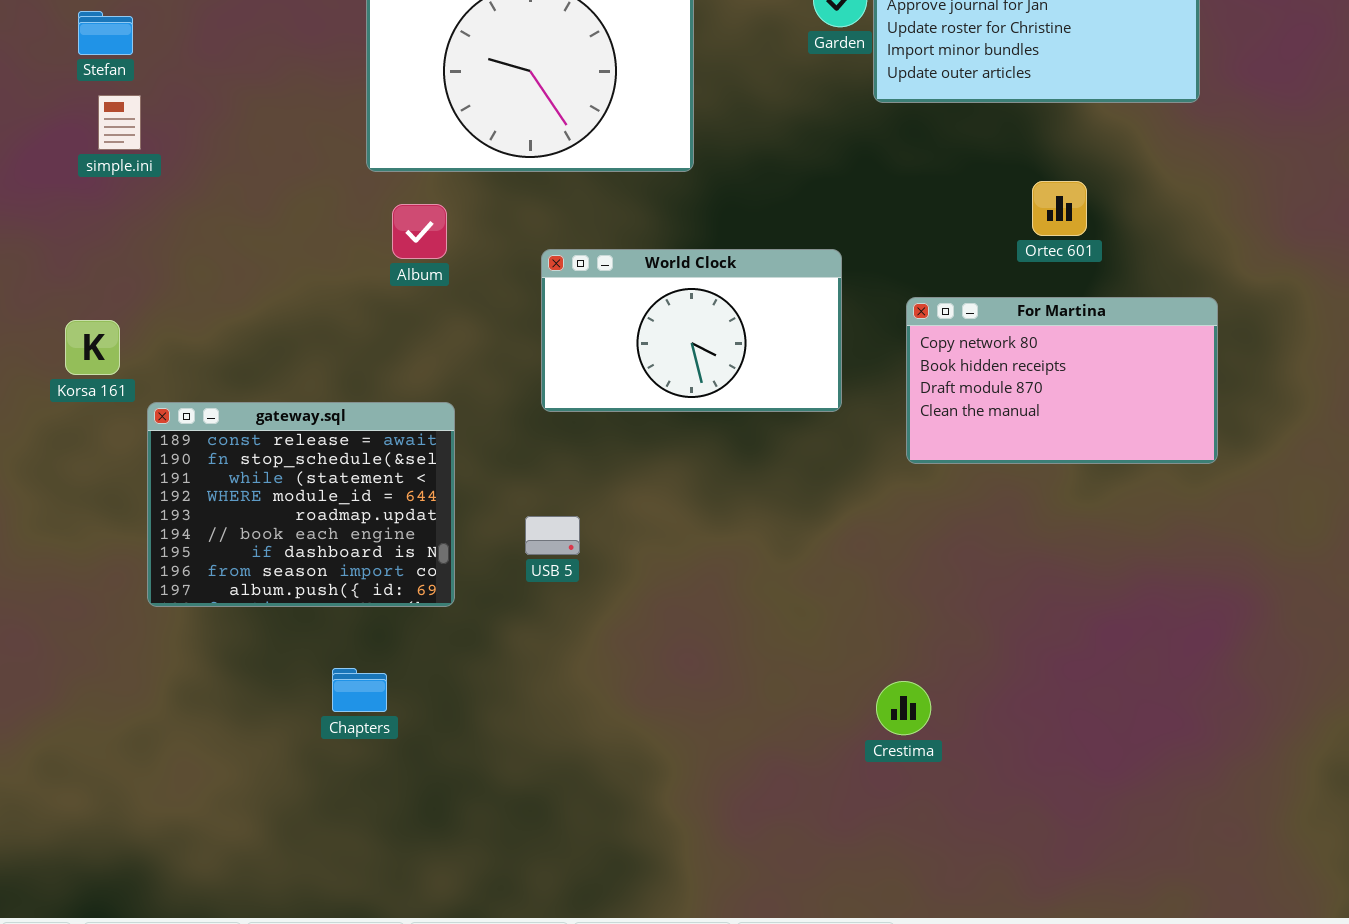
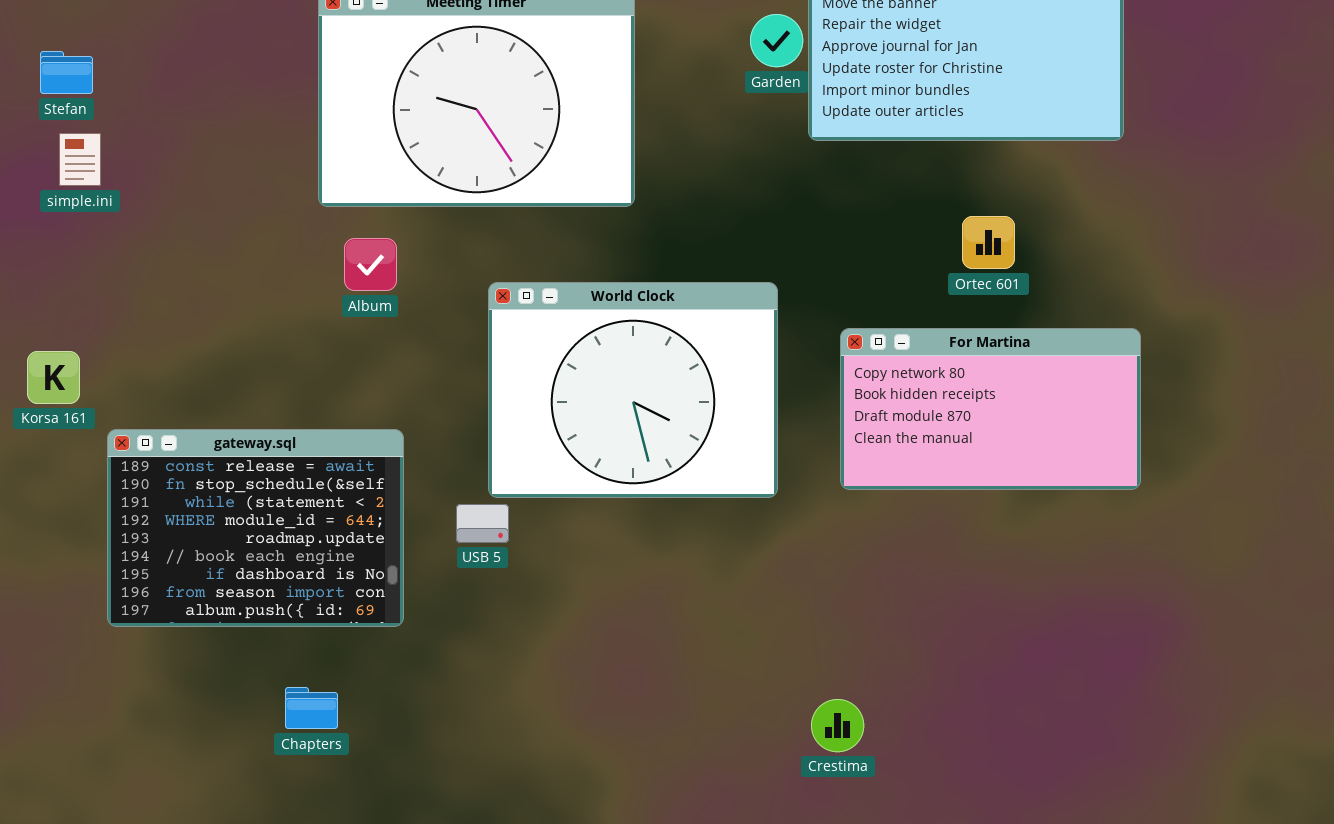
World Clock: [541,249,842,412] -> [488,282,778,498], resized
USB 5: [525,516,580,555] -> [456,504,509,543], moved

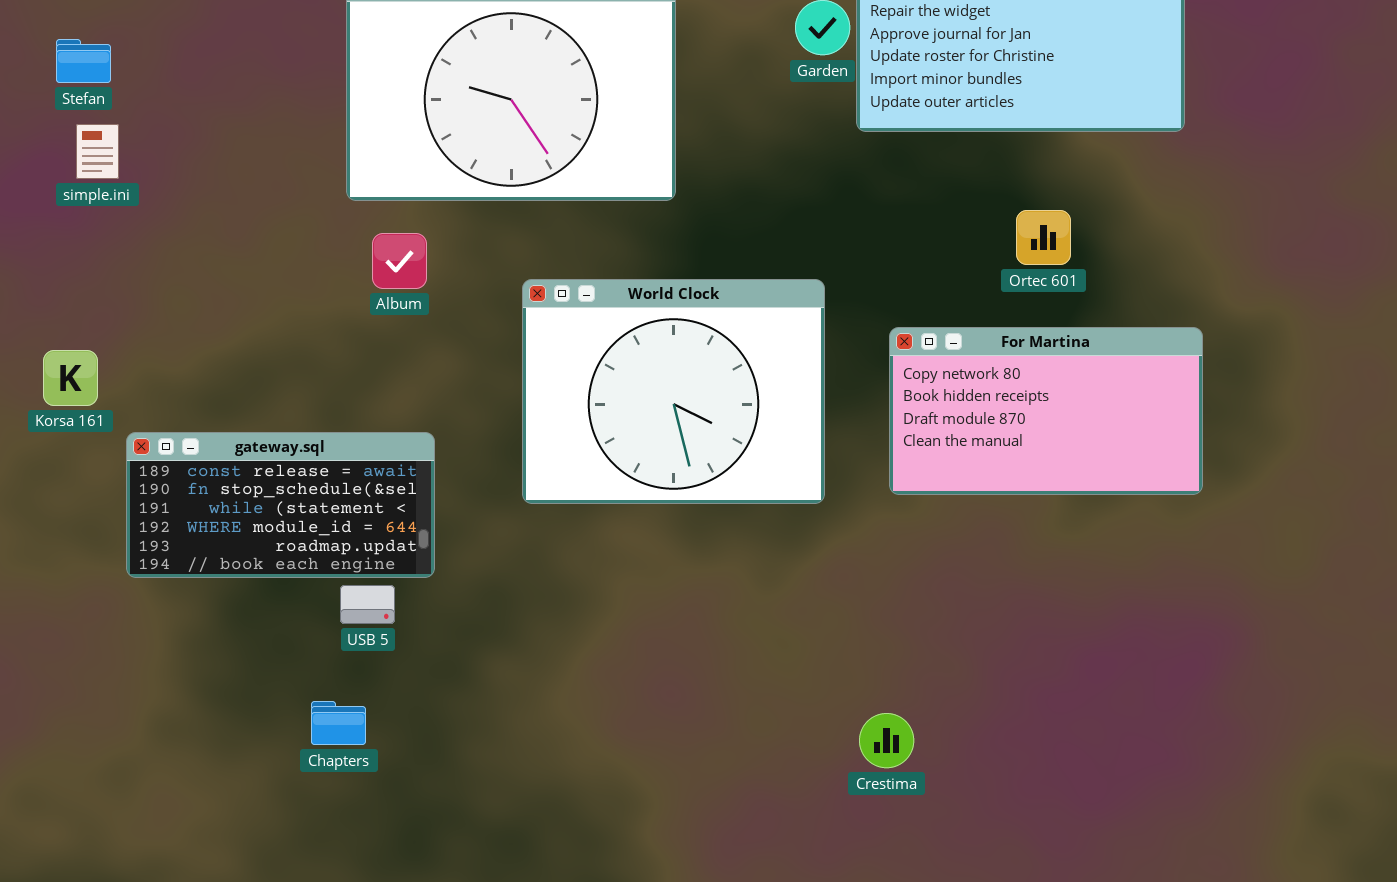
gateway.sql: [107,429,404,627] -> [126,432,435,578], resized
USB 5: [456,504,509,543] -> [340,585,395,624], moved

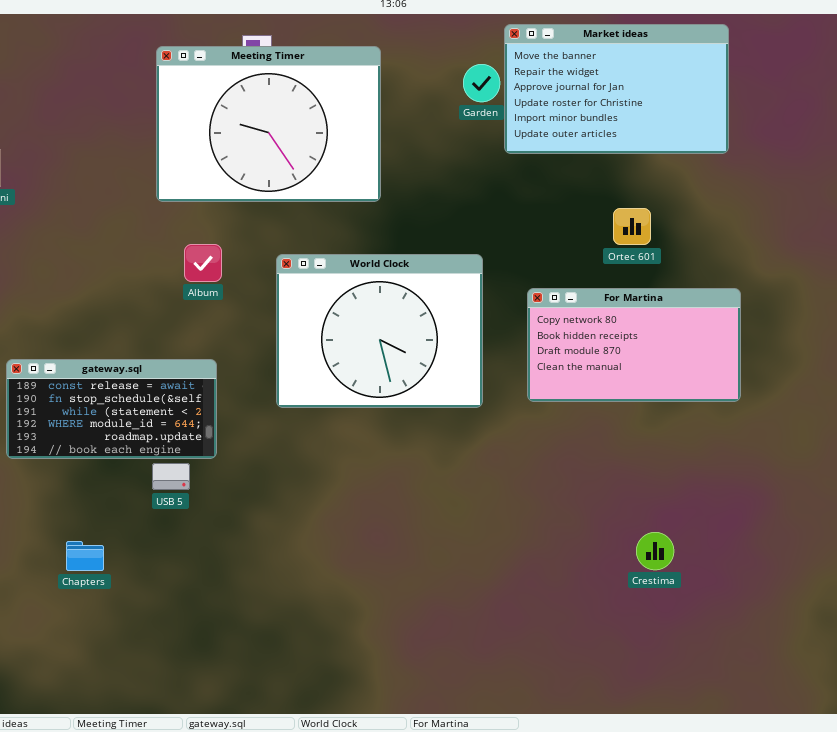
Album: [372,233,427,289] -> [184,244,222,282], moved
Chapters: [311,701,366,745] -> [66,541,104,571], moved
Crestima: [859,713,914,768] -> [636,532,674,570], moved

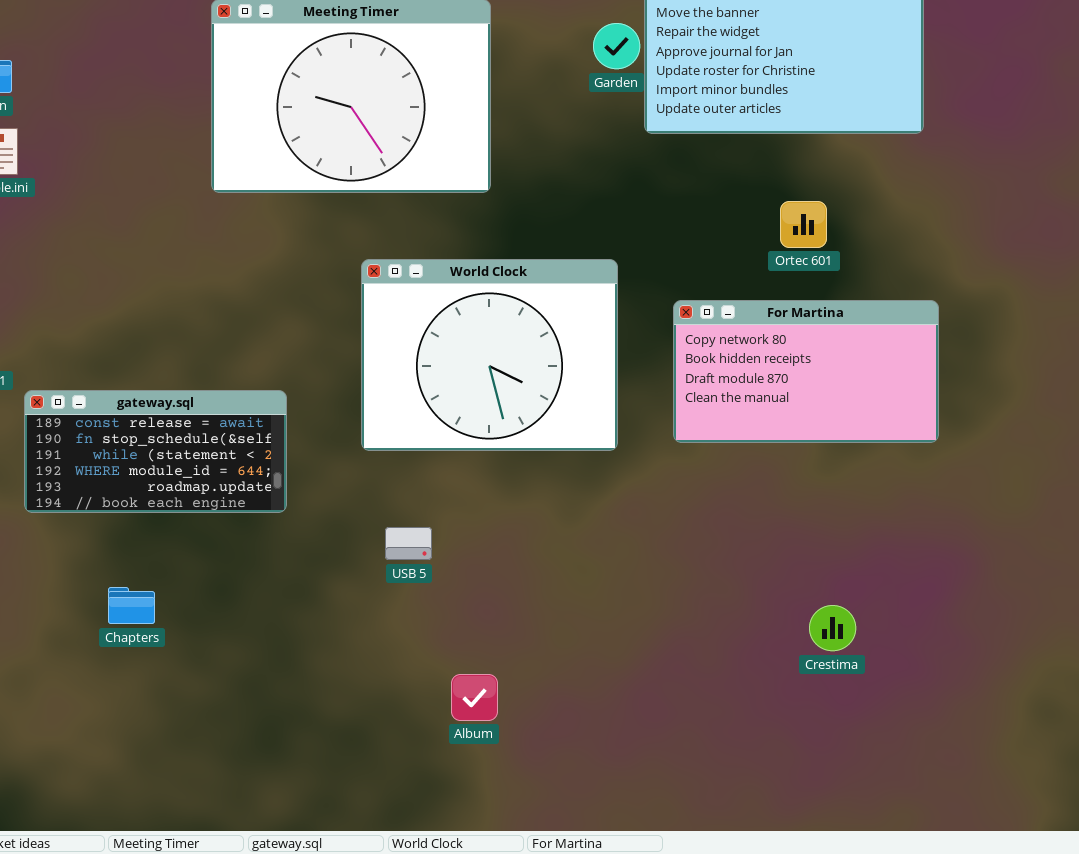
Album: [184,244,222,282] -> [451,674,498,721], moved
USB 5: [152,463,190,490] -> [385,527,432,560], moved
Chapters: [66,541,104,571] -> [108,587,155,624], moved

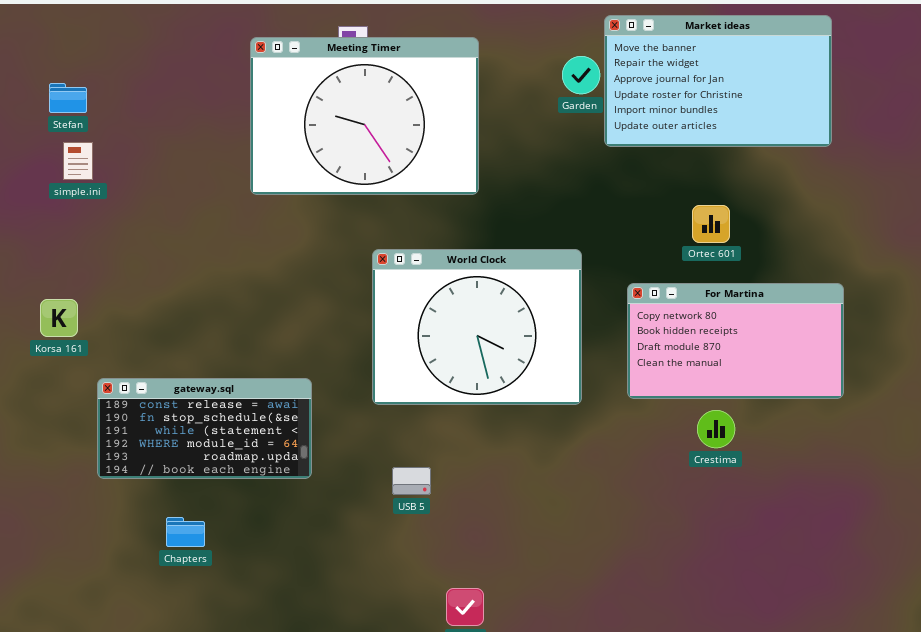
Ortec 601: [780,201,827,248] -> [692,205,730,243], moved
gateway.sql: [24,390,287,513] -> [97,378,312,479], moved
Crestima: [809,605,856,651] -> [697,410,735,448], moved

